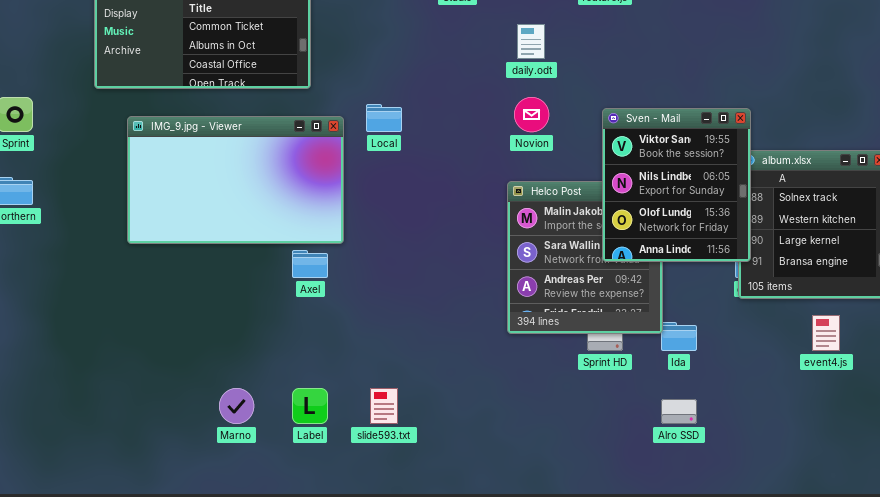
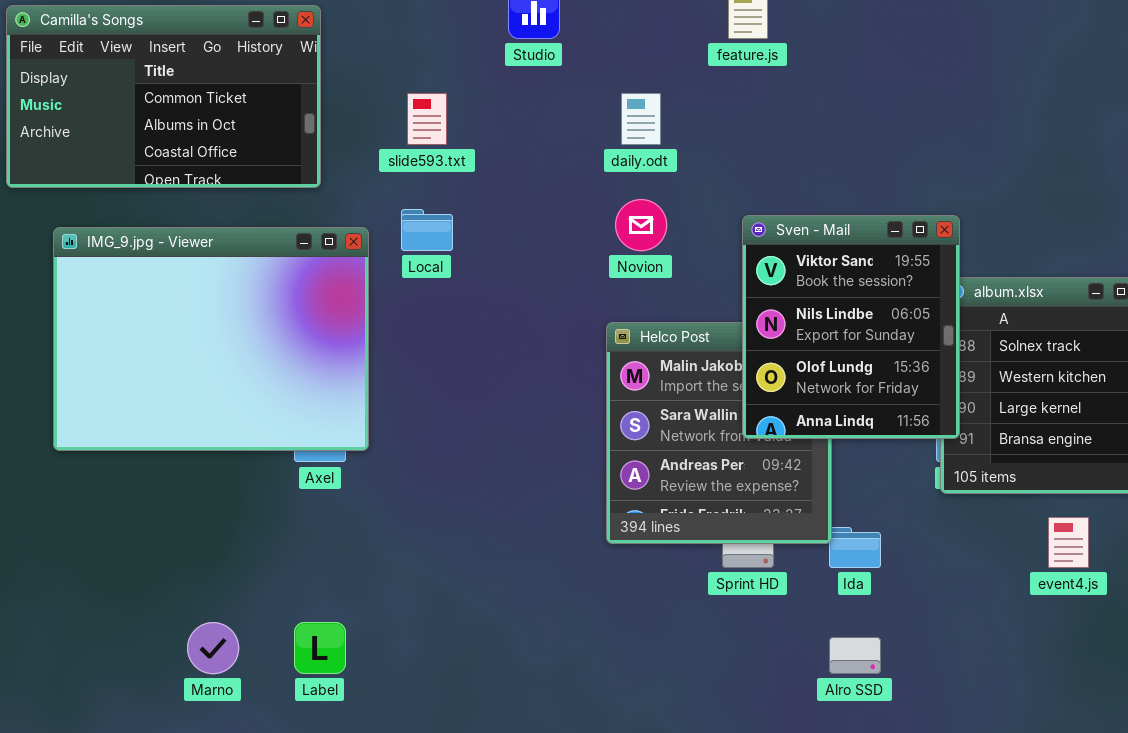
IMG_9.jpg - Viewer: [127,116,344,244] -> [53,227,369,451], resized
slide593.txt: [370,388,398,424] -> [407,93,447,145], moved

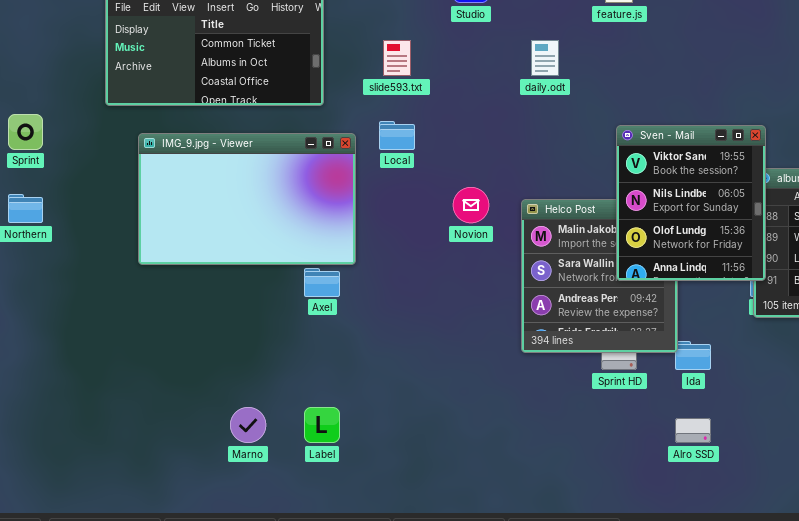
Novion: [615,199,667,251] -> [453,187,489,223], moved
IMG_9.jpg - Viewer: [53,227,369,451] -> [138,133,356,265], resized

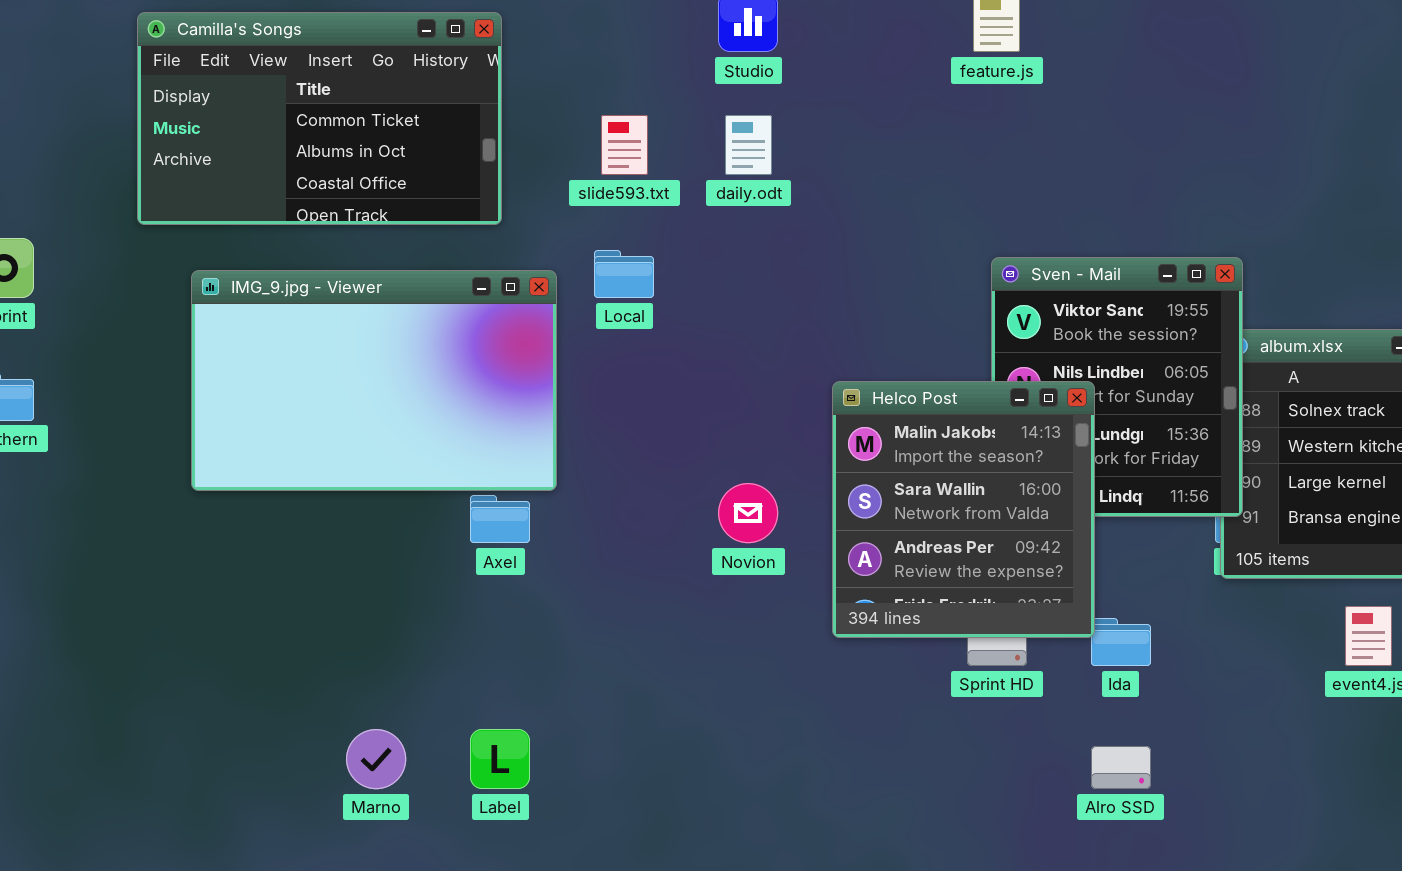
daily.odt: [531,40,559,76] -> [725,115,772,175], moved
Novion: [453,187,489,223] -> [718,483,778,543], moved
Helco Post: [521,199,678,353] -> [832,381,1095,638], raised

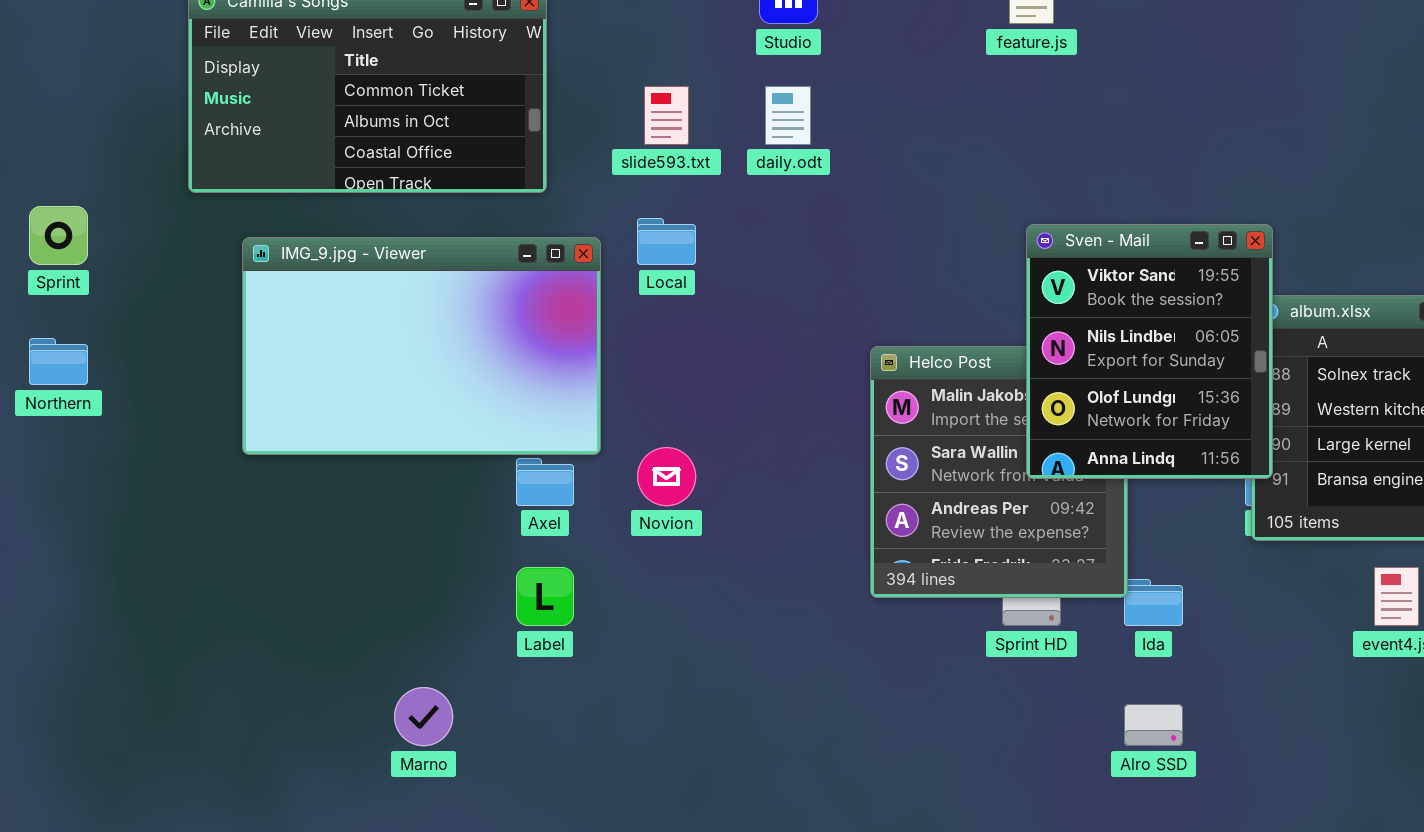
Sven - Mail: [991,257,1243,517] -> [1026,224,1273,479], raised
Novion: [718,483,778,543] -> [637,447,696,506], moved
Label: [470,729,530,789] -> [516,567,574,626], moved

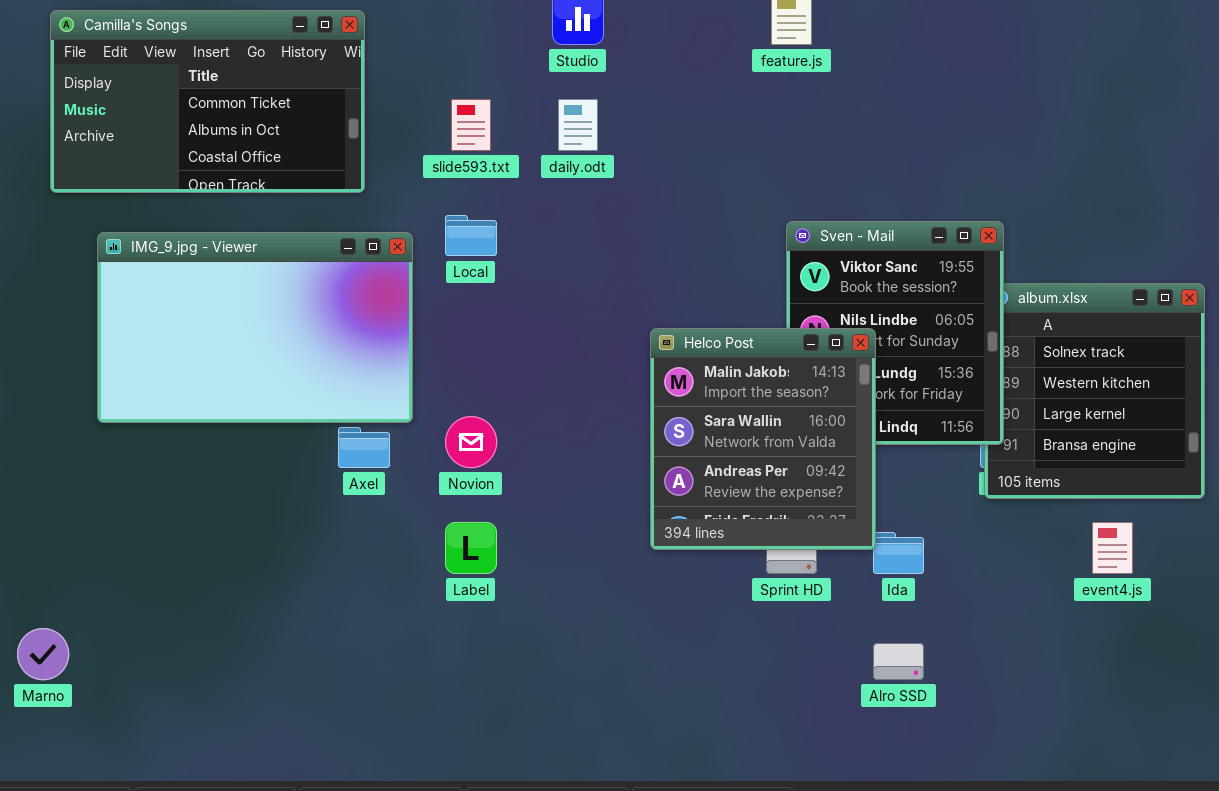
Helco Post: [870,346,1128,598] -> [650,328,876,550], raised
Label: [516,567,574,626] -> [445,522,497,574], moved
Marno: [394,687,453,746] -> [17,628,69,680], moved

